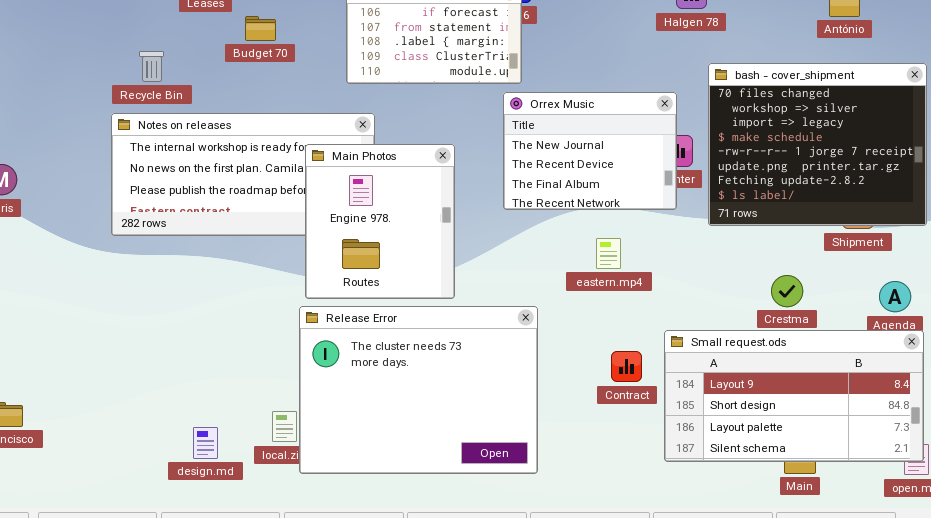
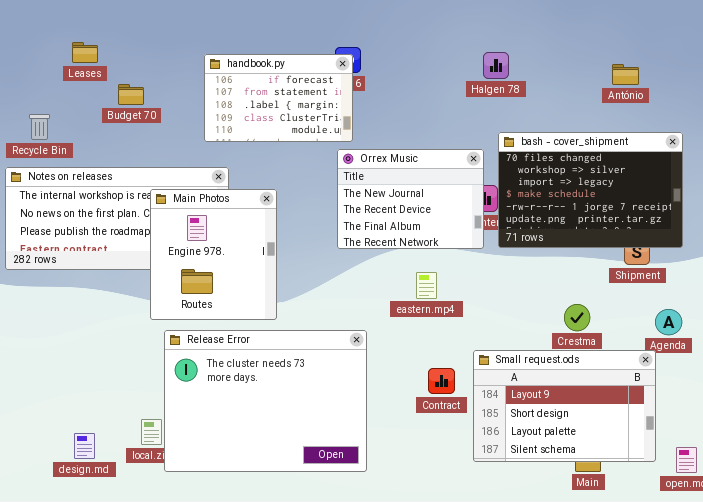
bash - cover_shipment: [708,63,927,226] -> [498,132,683,248], moved, resized
Main Photos: [305,144,455,299] -> [150,189,277,320], moved
Small request.ods: [664,330,924,462] -> [473,350,656,462], resized

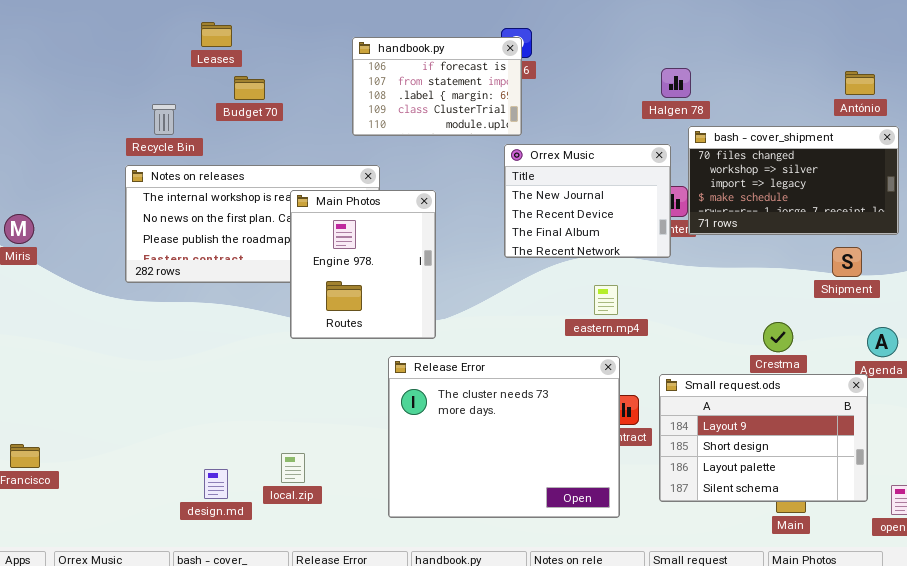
Halgen 78: [483,52,509,79] -> [661,68,691,98], moved
António: [612,64,639,85] -> [845,71,875,95], moved
Budget 70: [118,84,144,105] -> [234,76,265,100], moved
bash - cover_shipment: [498,132,683,248] -> [688,126,899,235], resized
Release Error: [164,330,367,472] -> [388,356,620,518], moved

